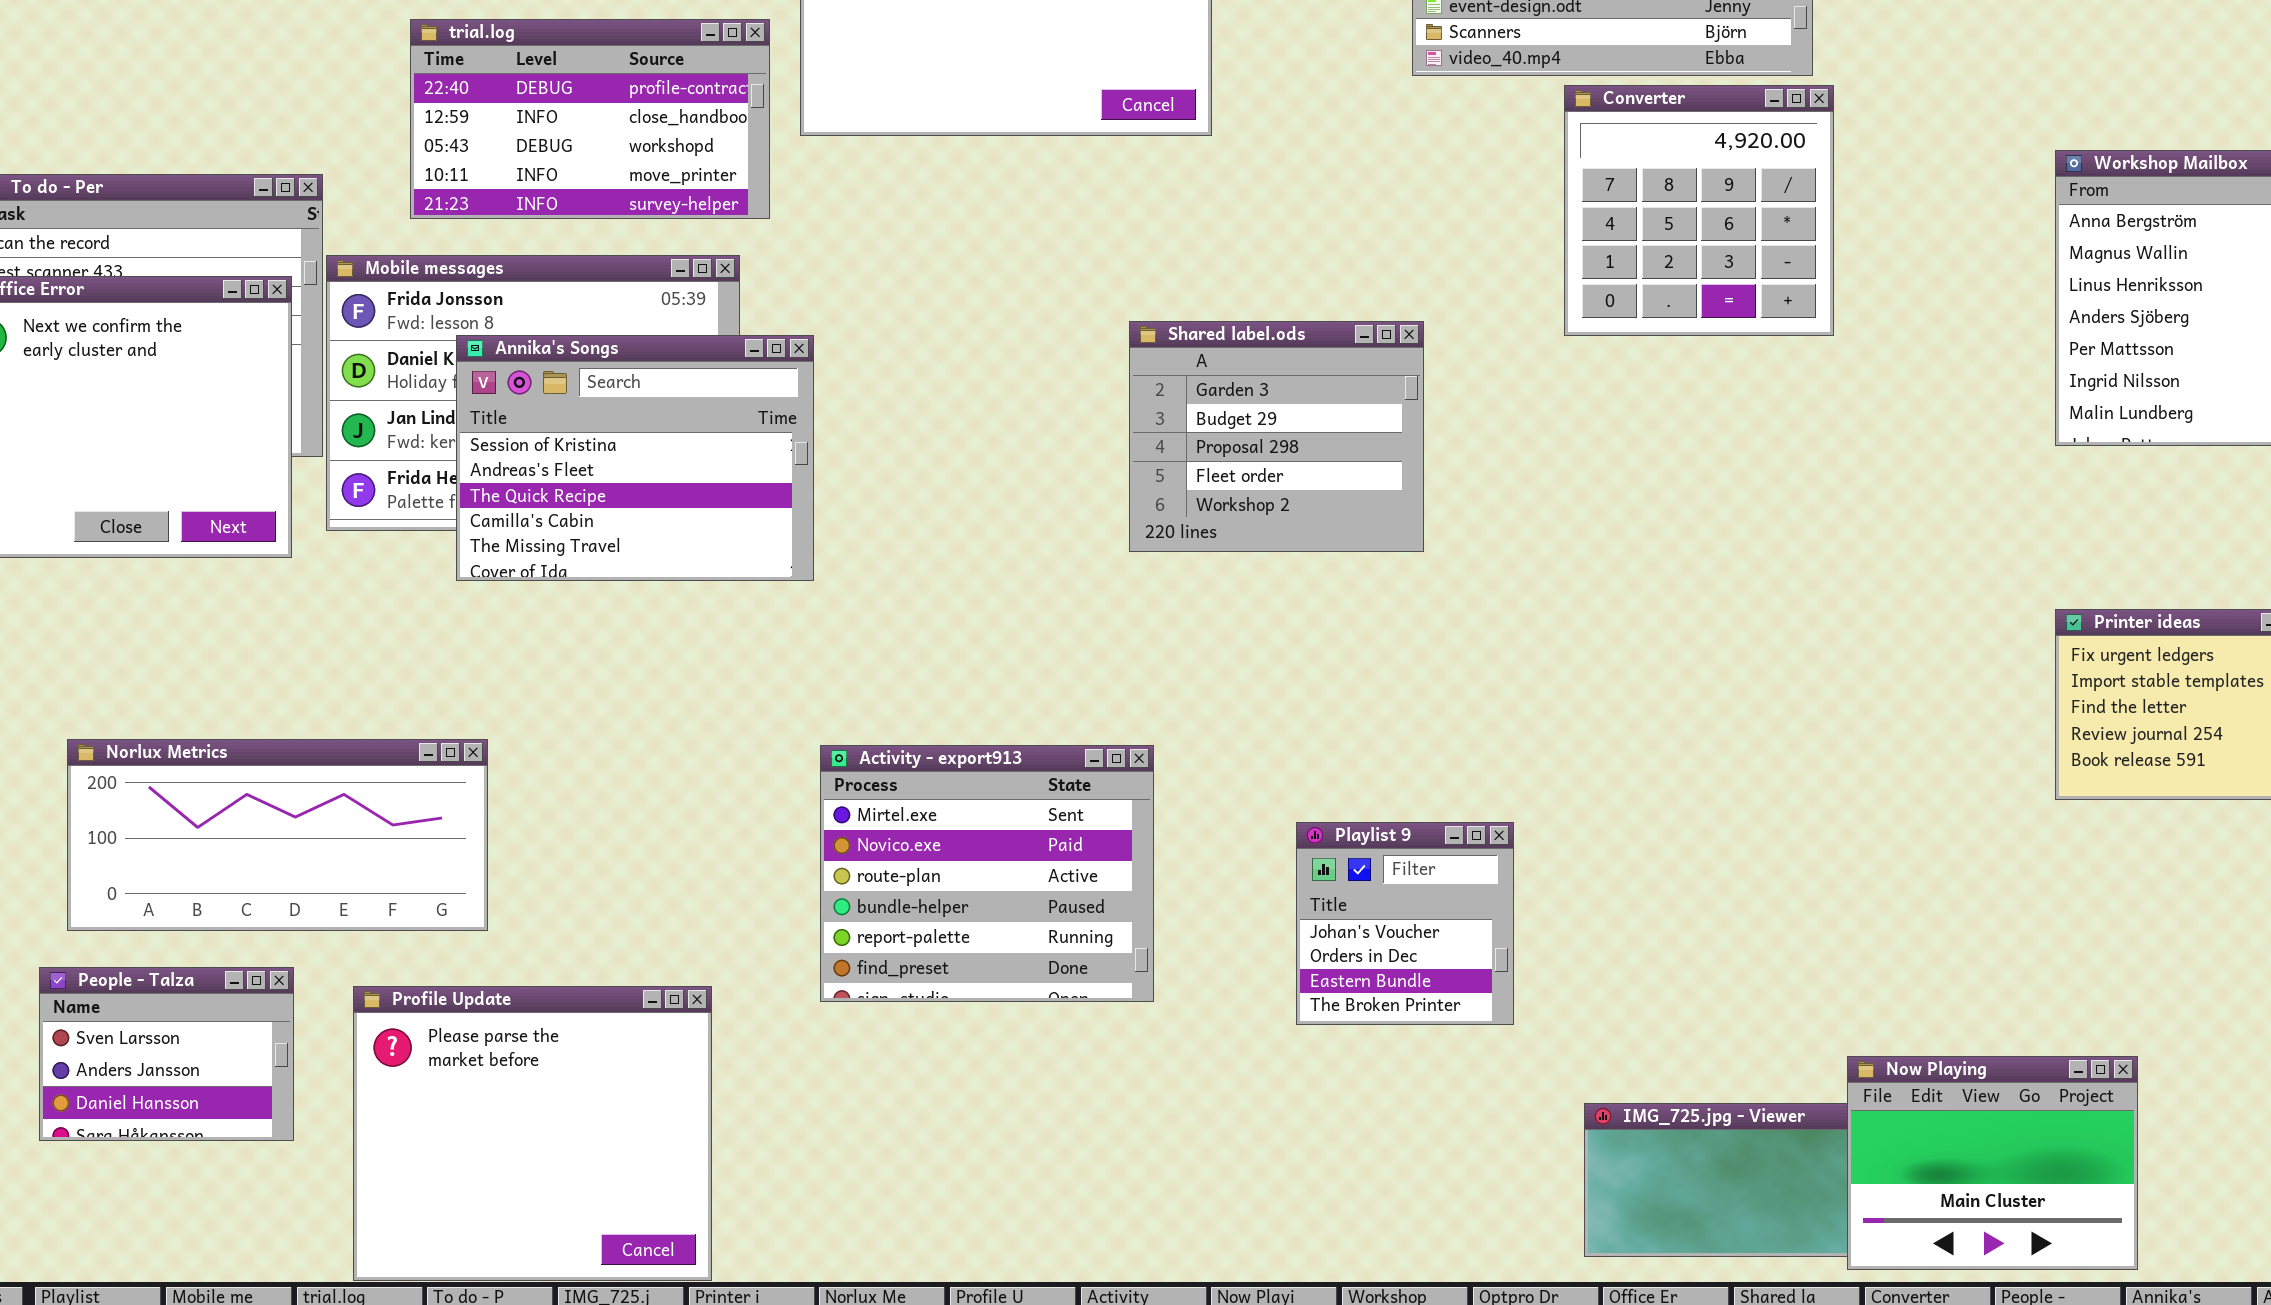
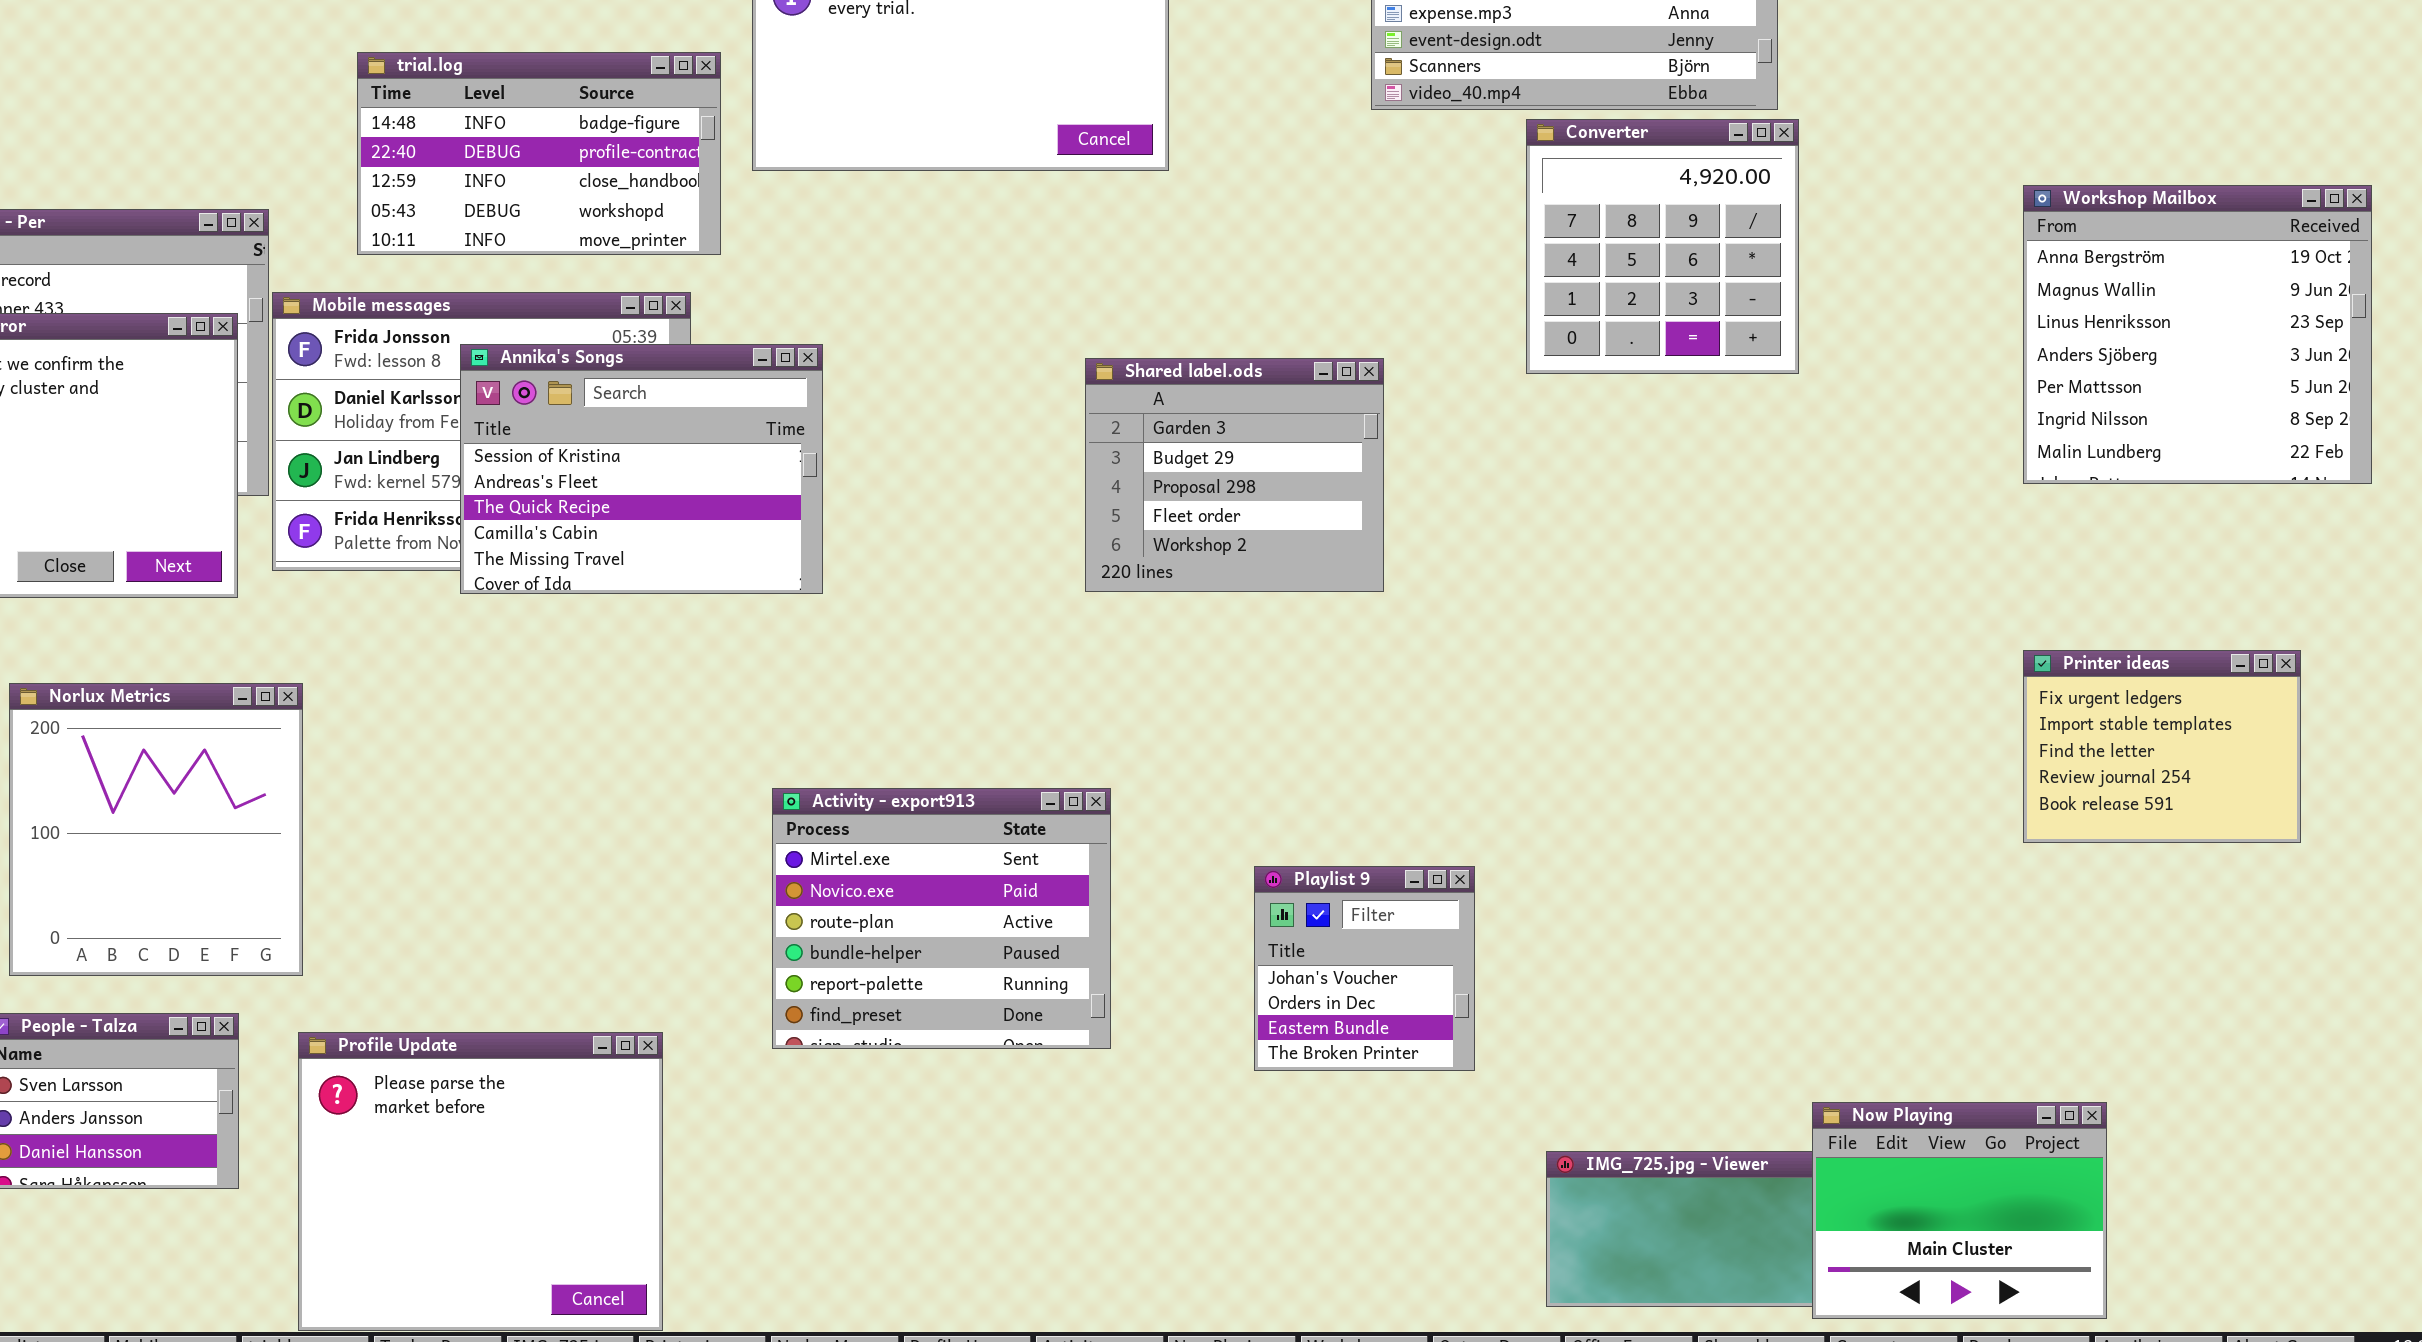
trial.log: [410,19,770,219] -> [357,52,721,255], scrolled up 1 row
Annika's Songs: [456,335,814,581] -> [460,344,823,594], moved
Norlux Metrics: [67,739,488,931] -> [9,683,303,976], resized

